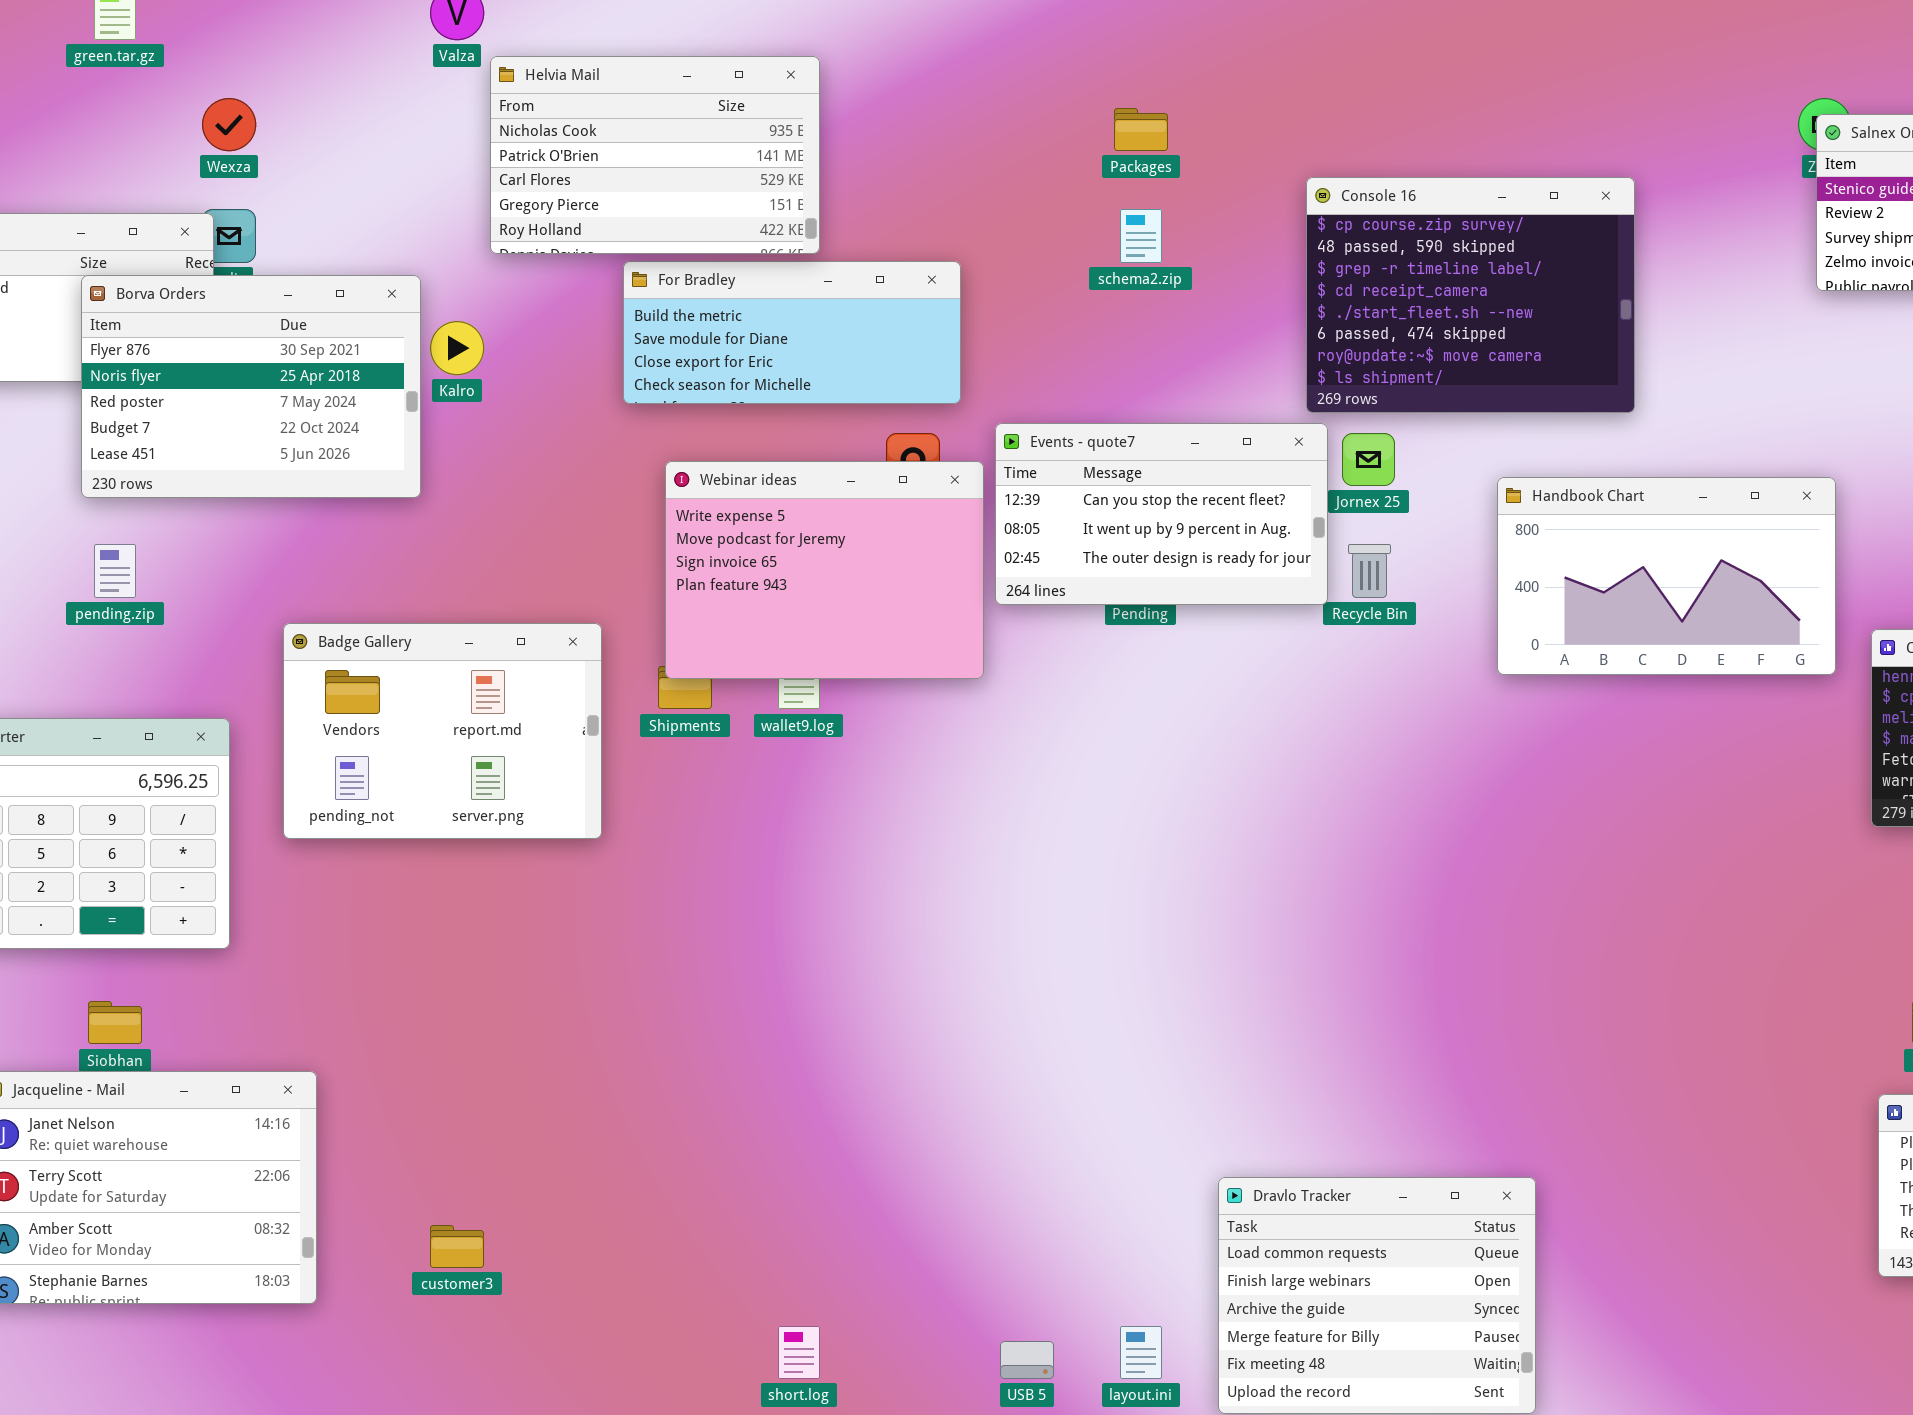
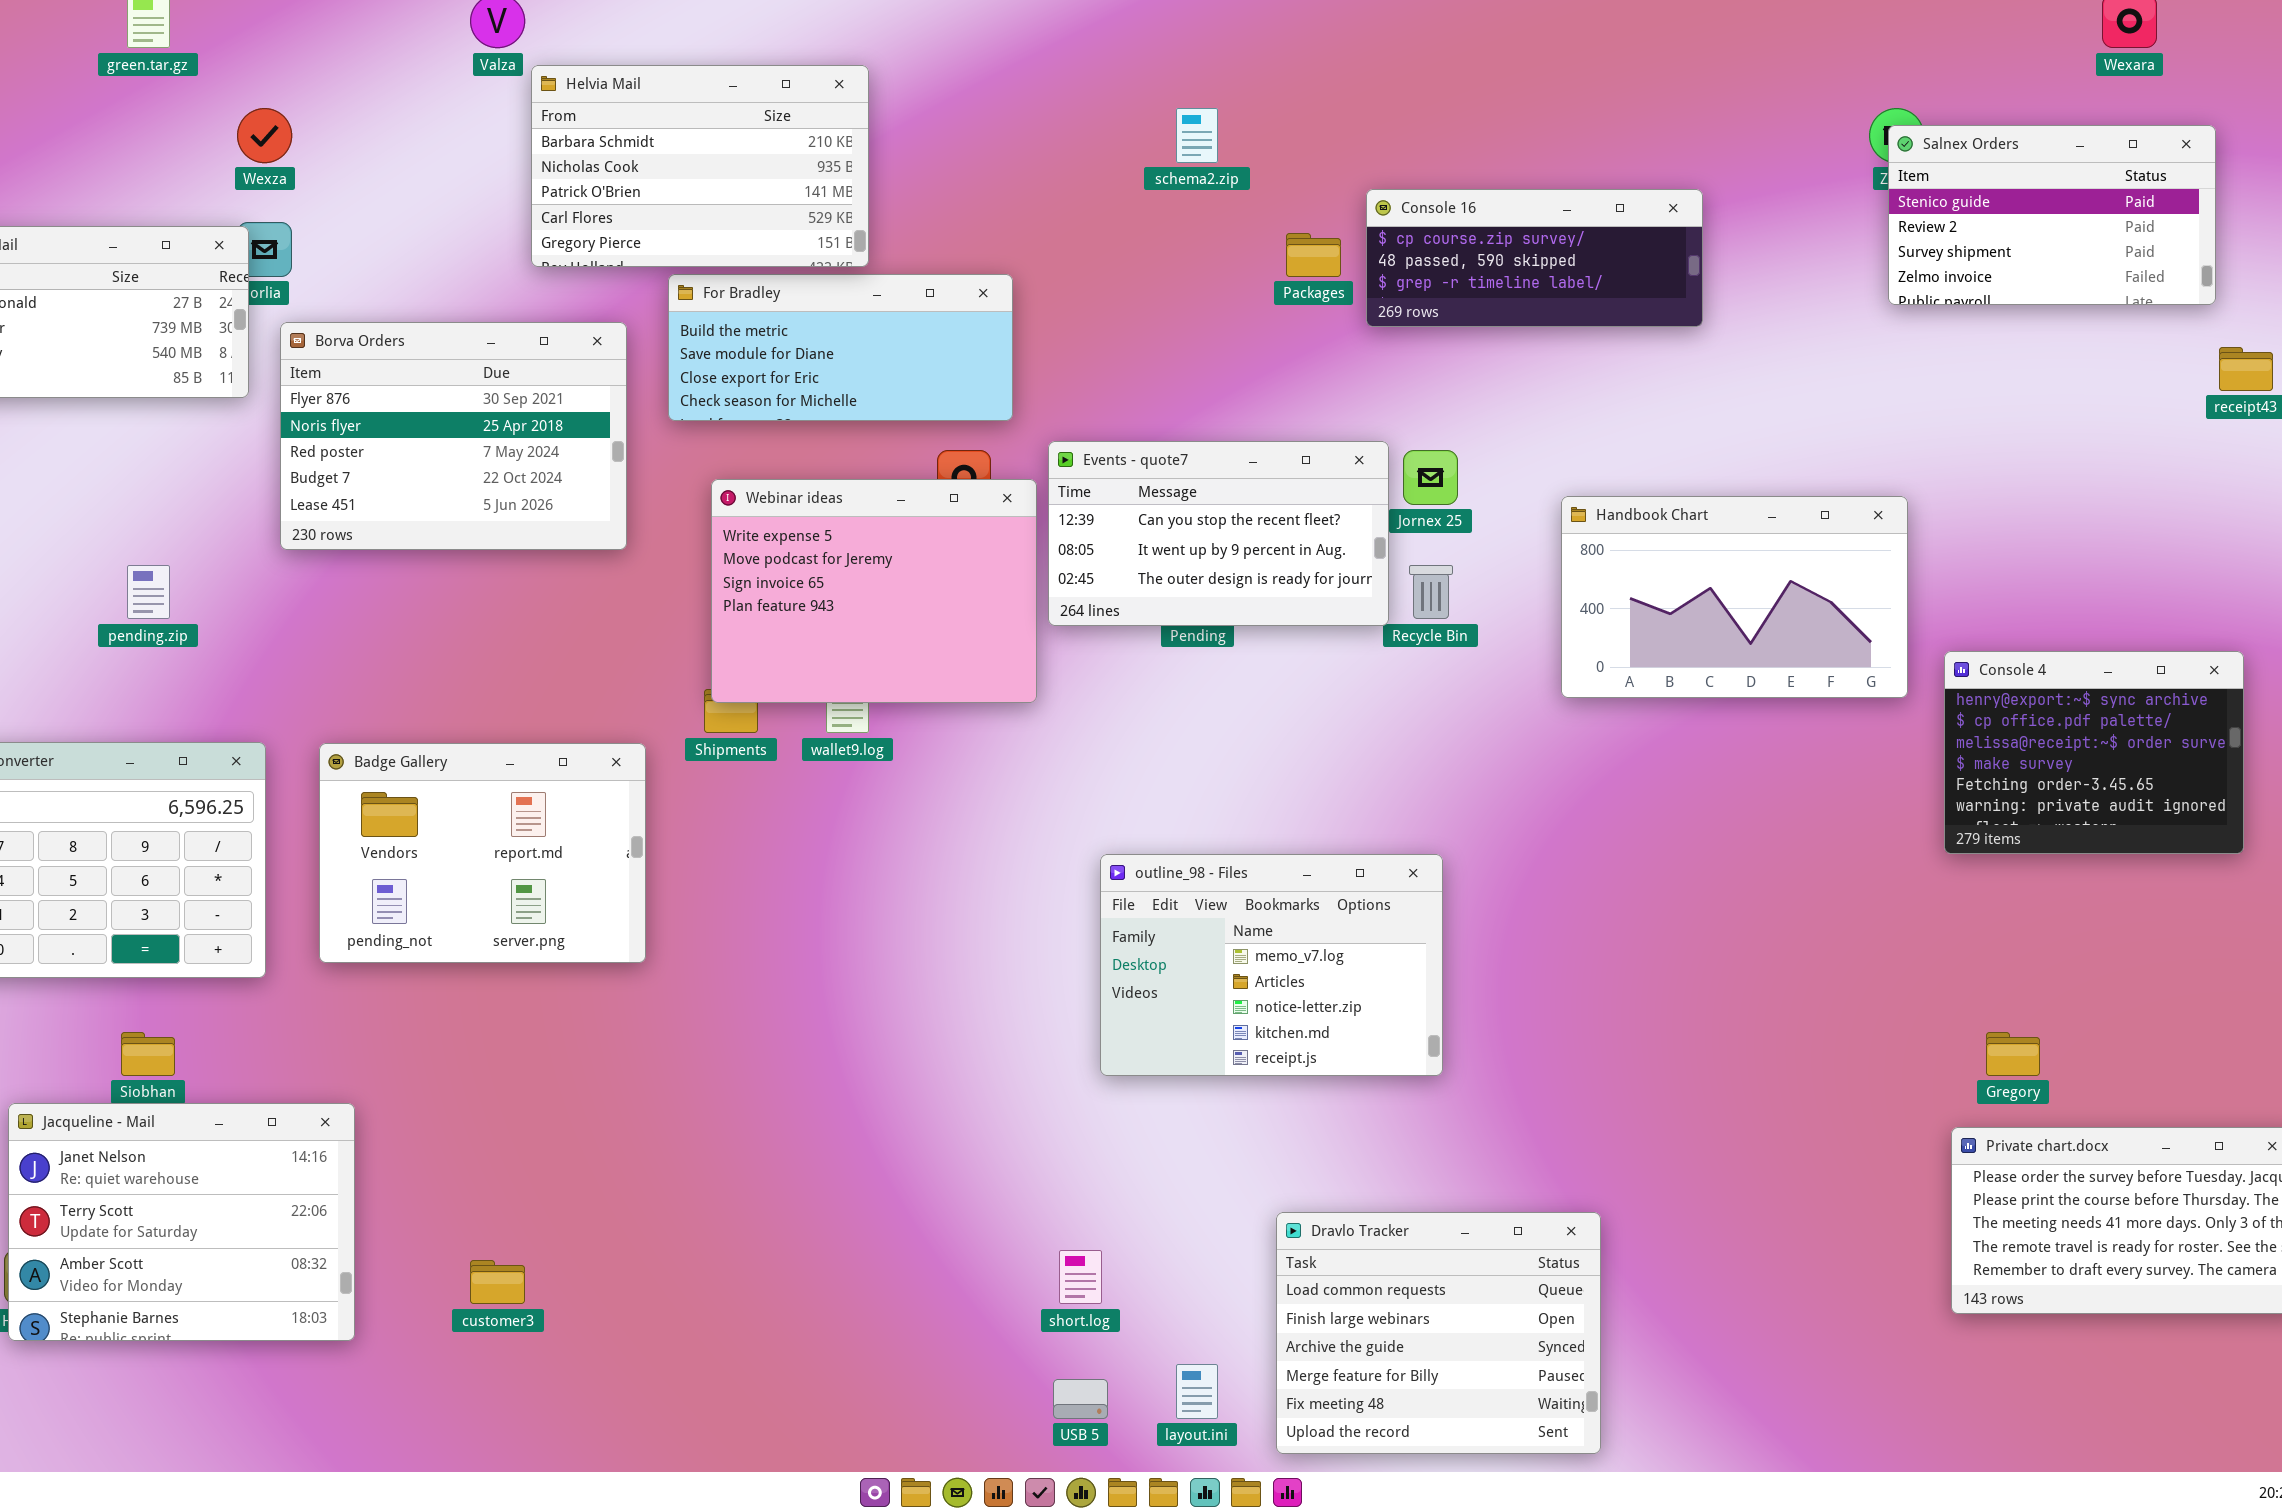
Helvia Mail: [490,56,820,254] -> [531,65,869,267], scrolled up 1 row
Packages: [1114,108,1168,151] -> [1286,233,1341,277], moved
Console 16: [1306,177,1635,413] -> [1366,189,1703,327], resized
schema2.zip: [1120,209,1162,263] -> [1176,108,1218,163], moved
Borva Orders: [81,275,421,498] -> [280,322,627,550], moved
Badge Gallery: [283,623,602,839] -> [319,743,646,963], moved
outline_98 - Files: none -> [1100,854,1443,1076], opened
short.log: [778,1326,820,1379] -> [1059,1250,1102,1304], moved

